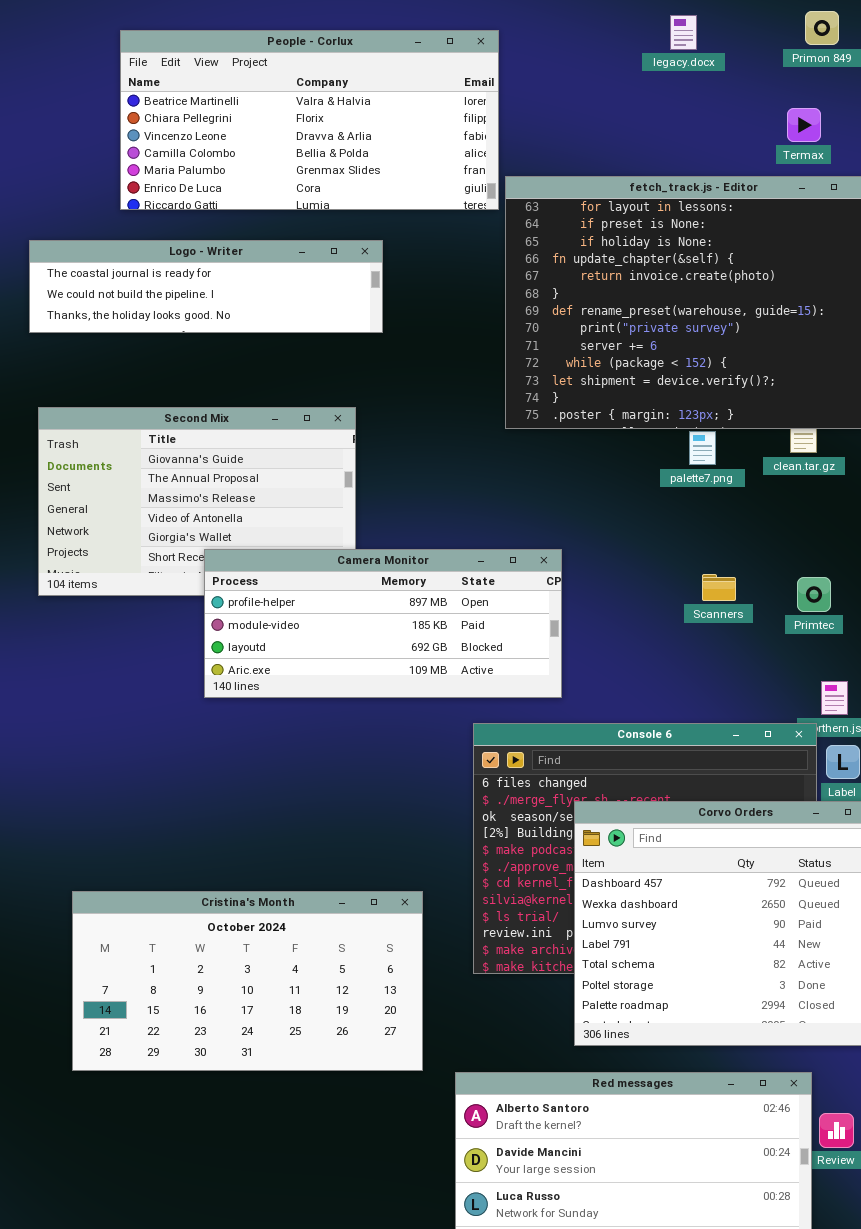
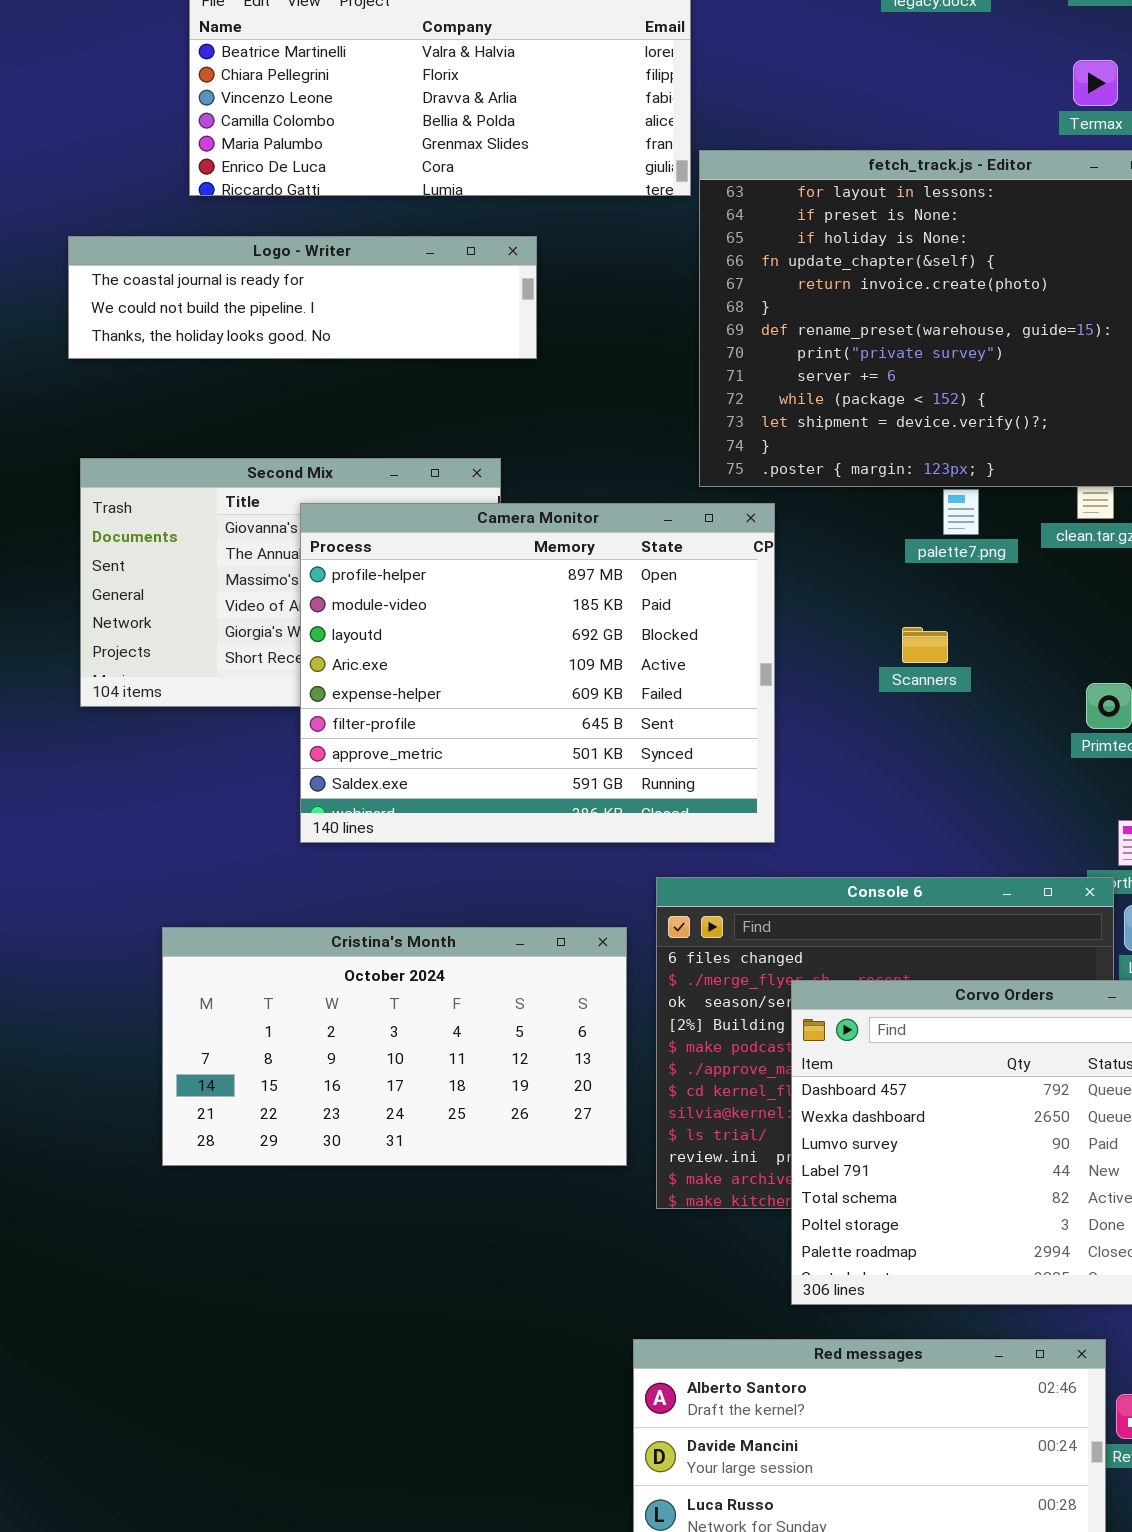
Camera Monitor: [204,549,562,698] -> [300,503,775,843], resized
Scanners: [702,574,736,601] -> [902,627,948,663], moved
Cristina's Month: [72,891,423,1071] -> [162,927,627,1166], moved

